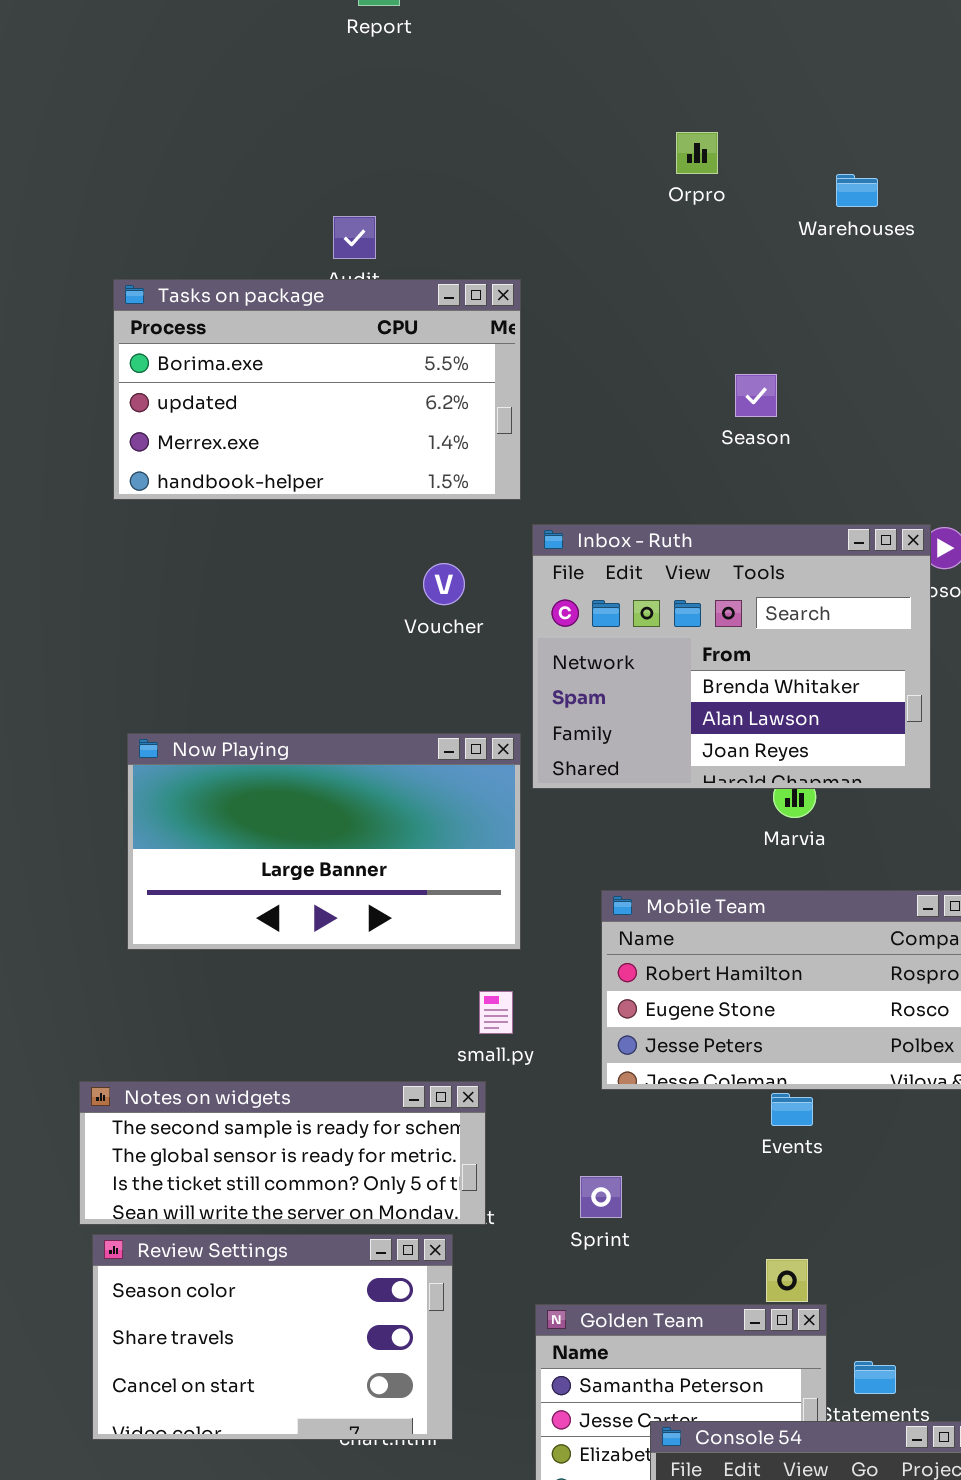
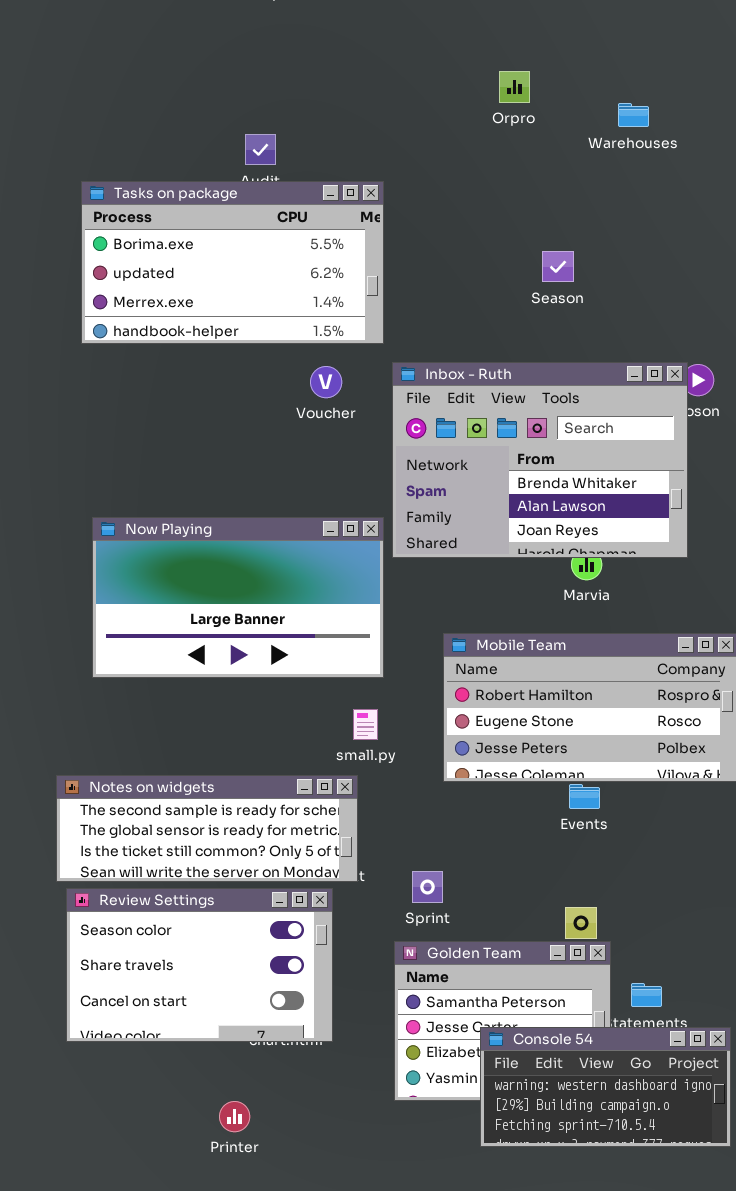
Voucher: [423,563,465,605] -> [310,366,342,398], moved
Sprint: [580,1176,622,1218] -> [412,871,443,903], moved

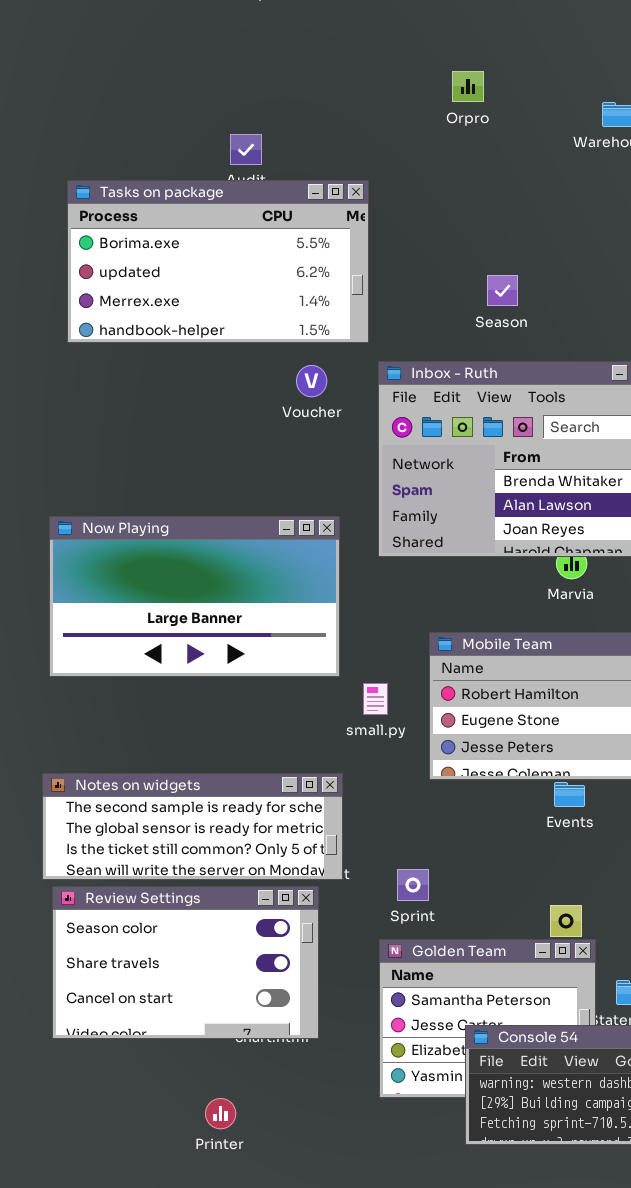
Orpro: [499,71,530,103] -> [452,71,484,102], moved
Season: [542,251,574,282] -> [487,275,518,306], moved
Now Playing: [92,517,384,678] -> [49,516,340,677], moved
small.py: [353,709,378,740] -> [363,683,388,715], moved

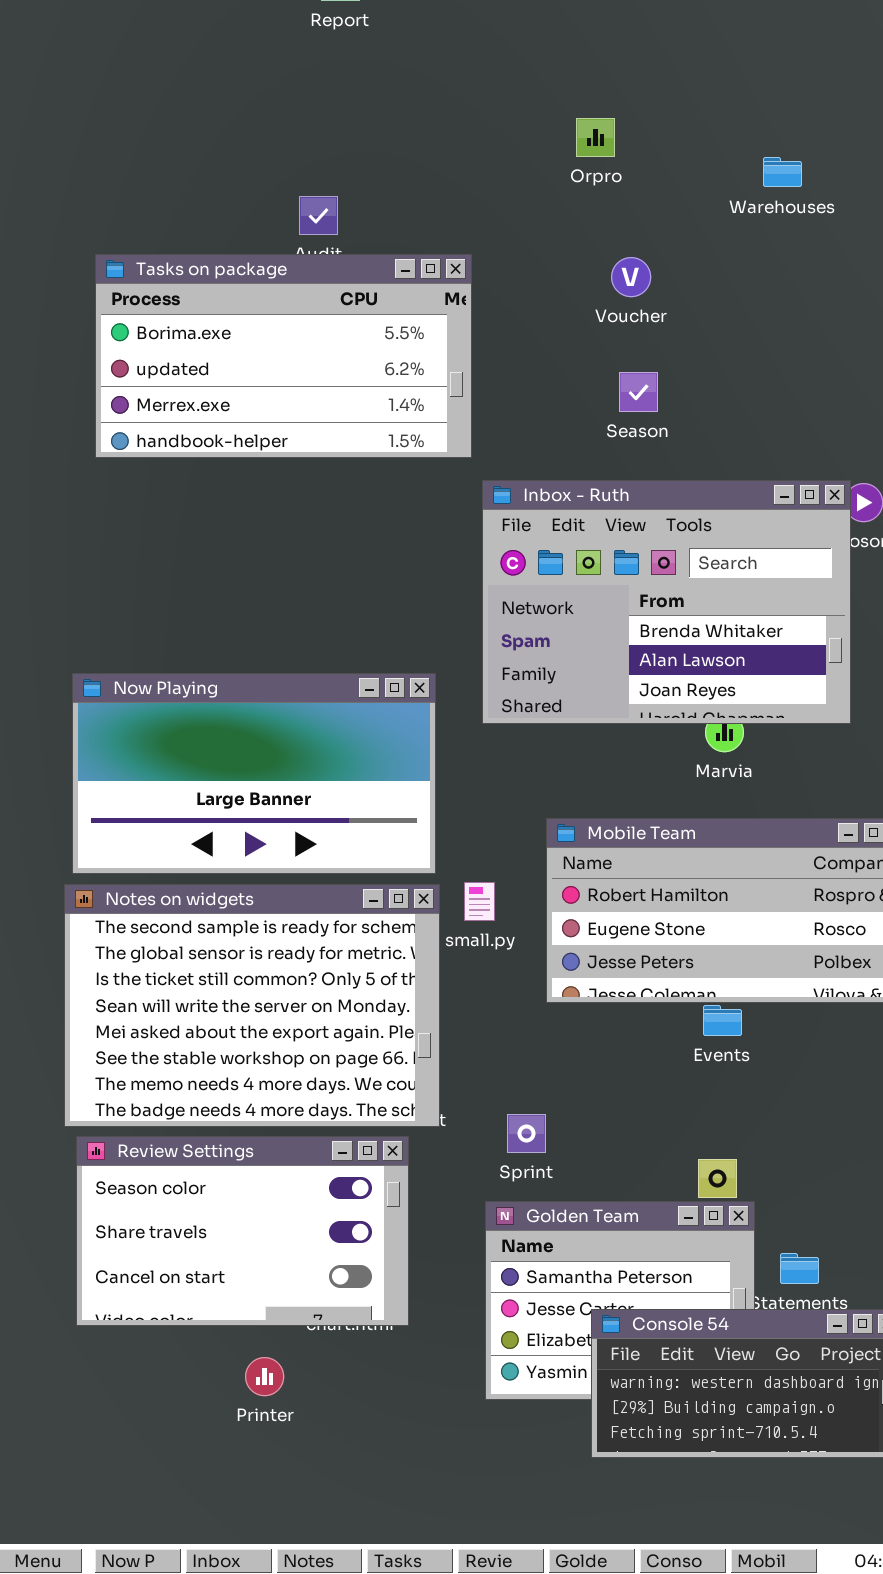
Voucher: [296,365,327,397] -> [611,257,651,297], moved
Notes on widgets: [42,773,343,880] -> [64,884,440,1127], resized
Printer: [205,1098,236,1129] -> [245,1357,284,1396], moved

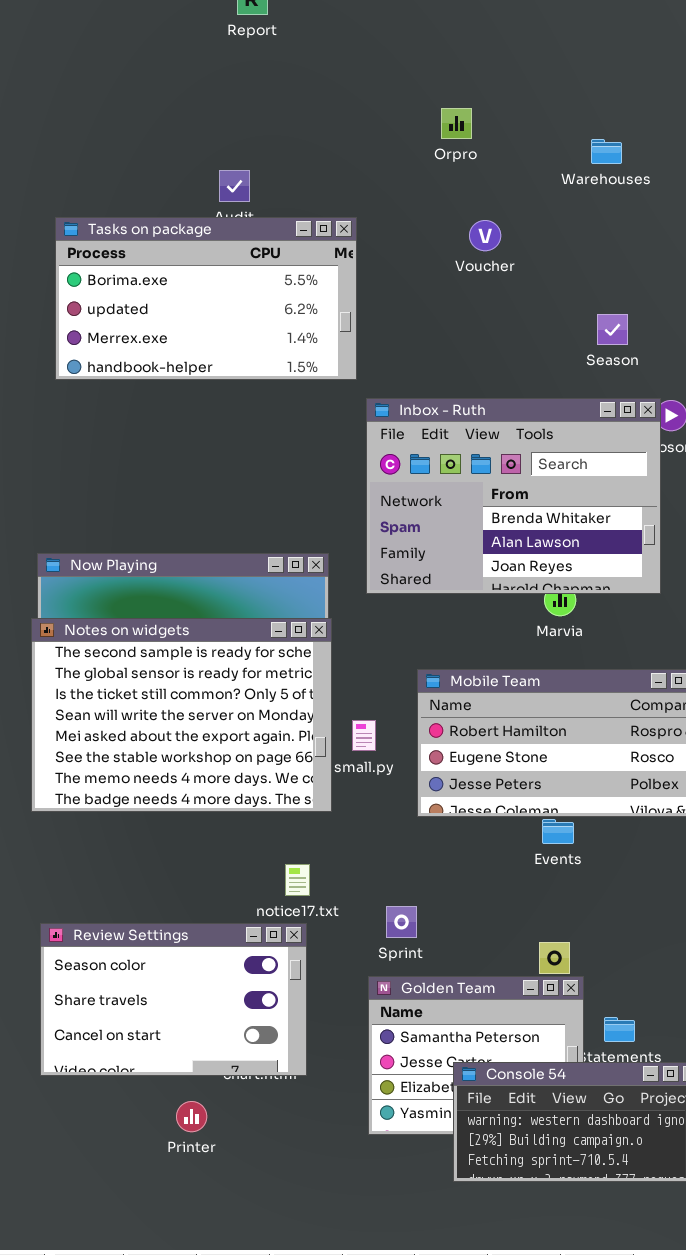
Season: [619,372,658,412] -> [597,314,628,345], moved
Notes on widgets: [64,884,440,1127] -> [31,618,332,812], moved

